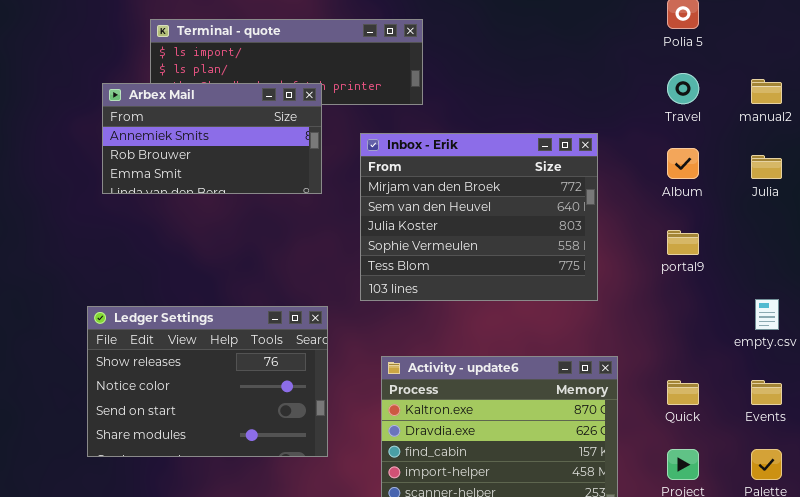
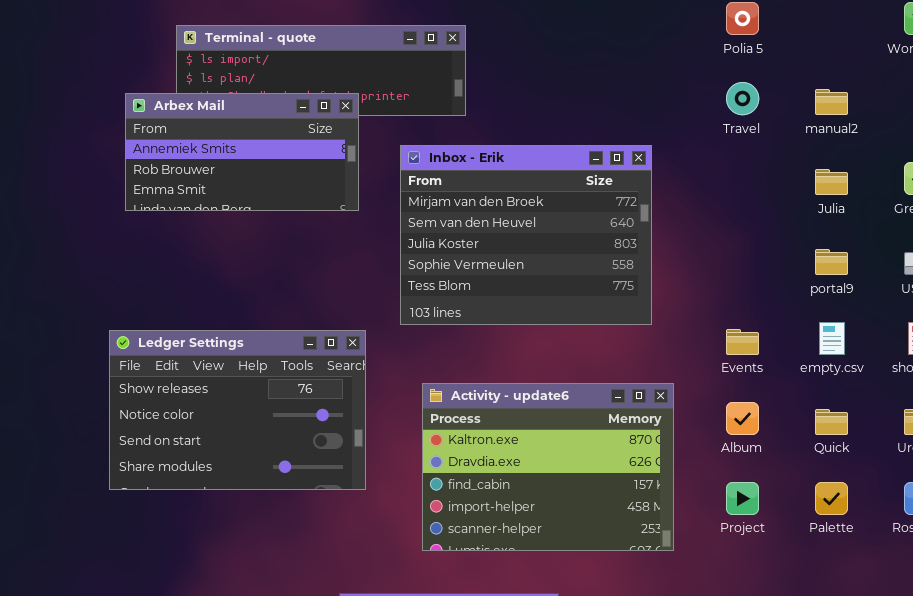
Album: [667,148,699,179] -> [726,402,759,435], moved
portal9: [667,230,699,255] -> [815,249,848,275], moved
Quick: [667,380,699,405] -> [815,409,848,435], moved
Events: [751,380,782,405] -> [726,329,759,355], moved

